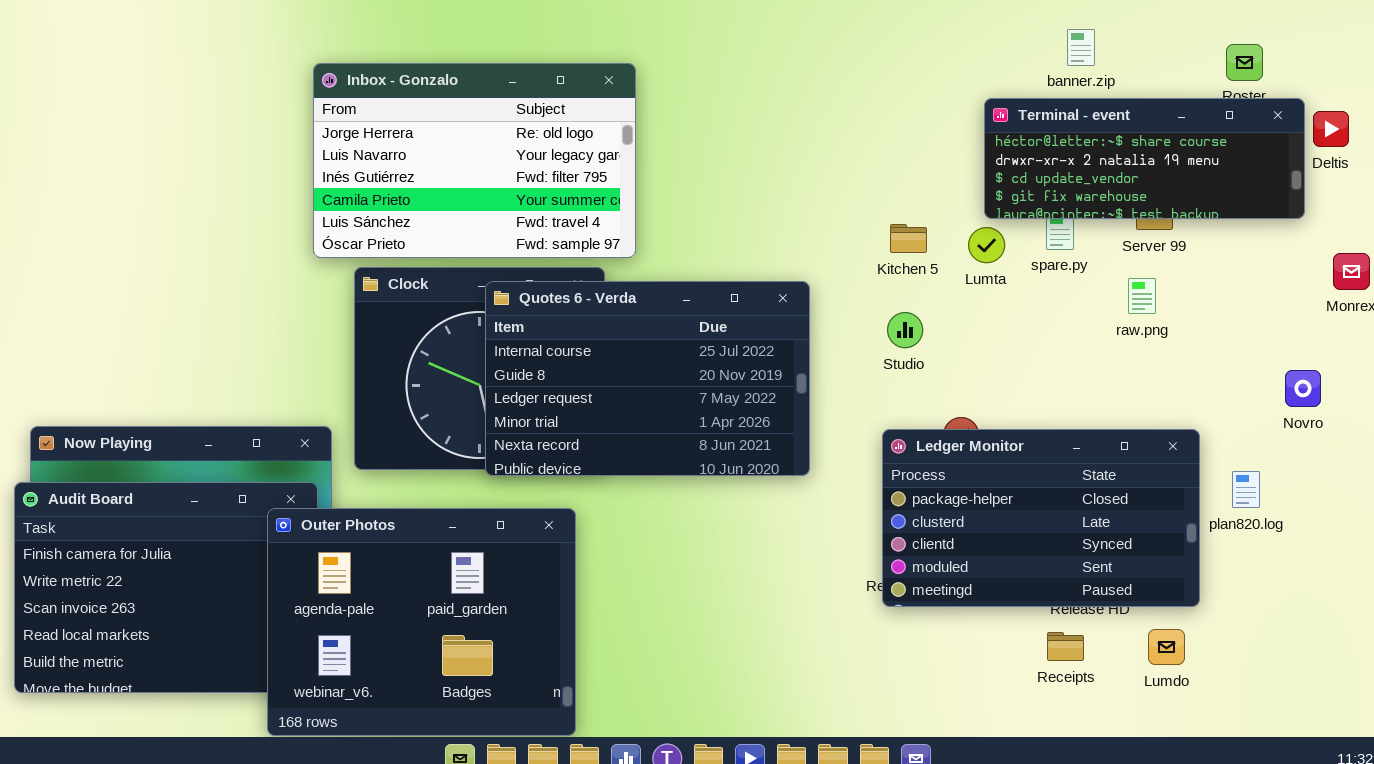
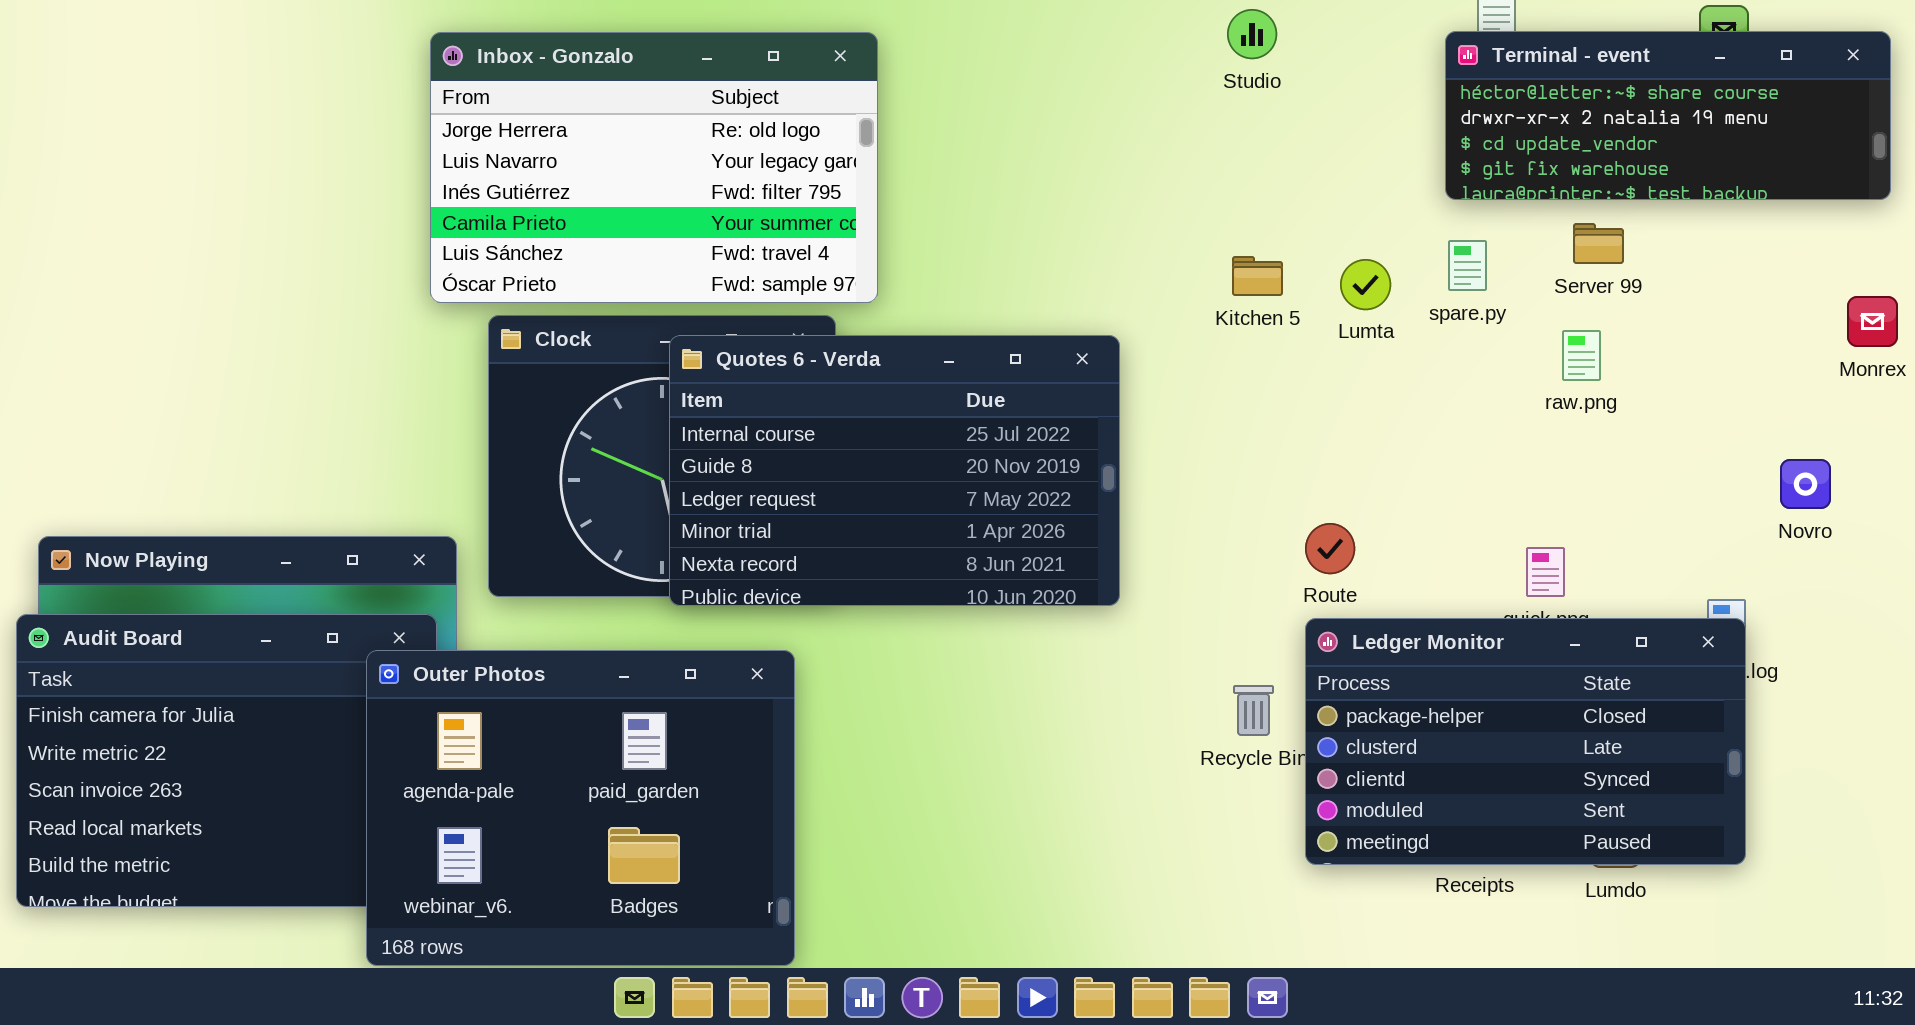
Terminal - event: [984,98,1305,219] -> [1445,31,1891,200], moved
Studio: [887,312,923,348] -> [1227,9,1277,59], moved
Ledger Monitor: [882,429,1200,607] -> [1305,618,1746,865], moved

